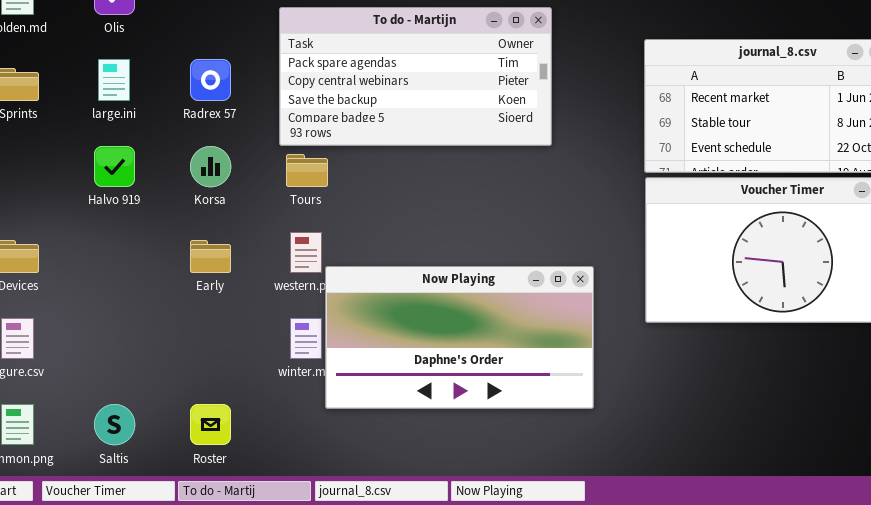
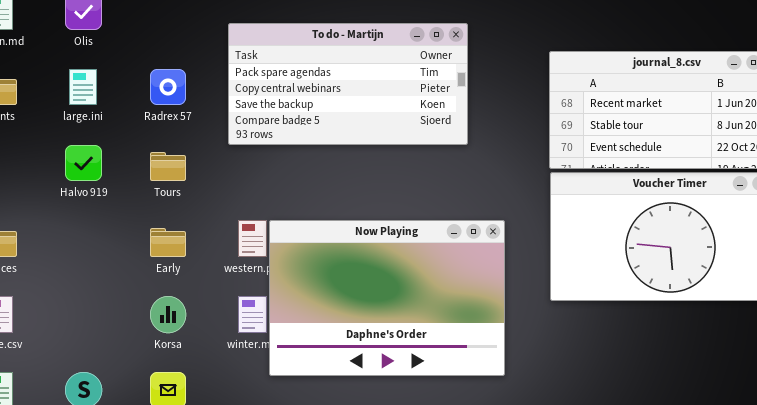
Korsa: [190,146,231,187] -> [150,296,186,333], moved
Tours: [286,154,328,187] -> [150,152,186,181], moved
Now Playing: [325,266,594,409] -> [269,220,505,376], resized

